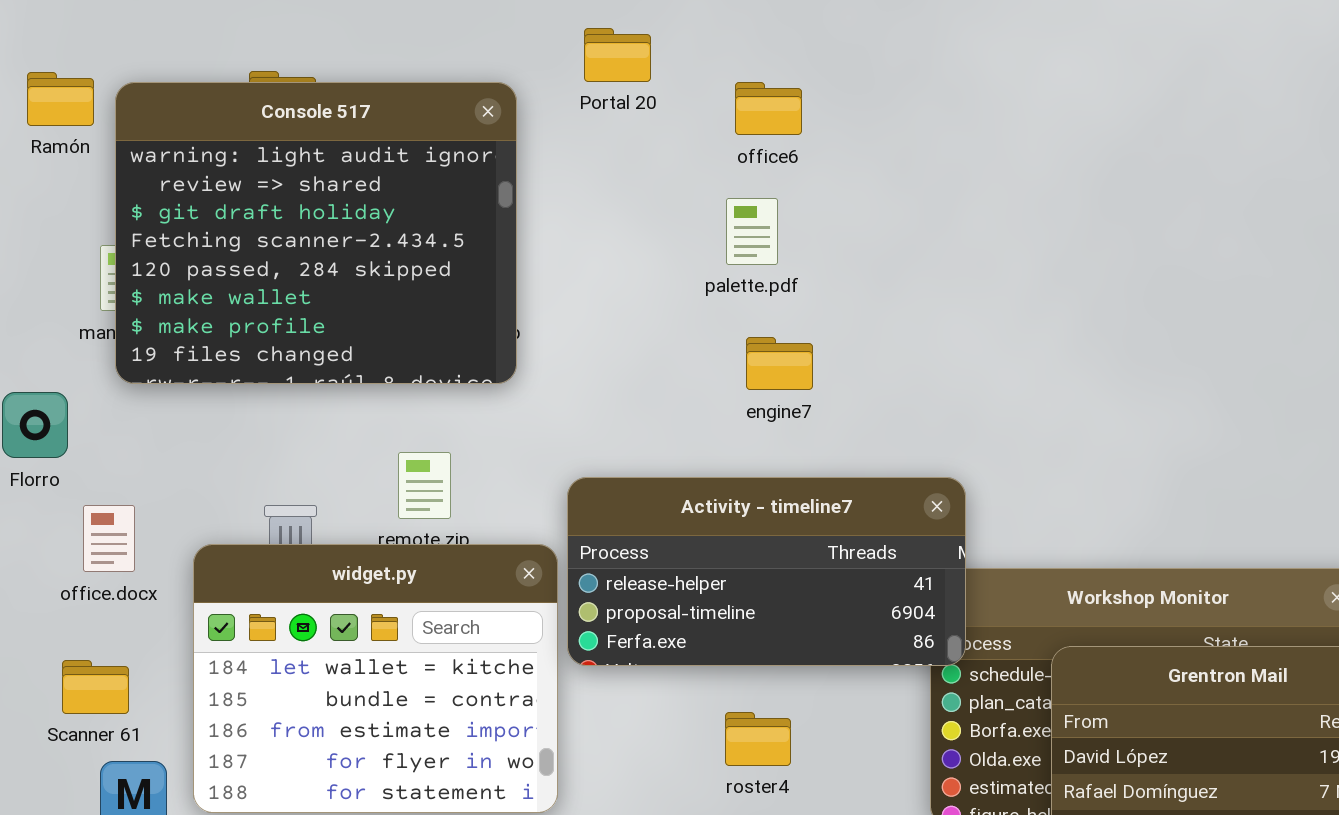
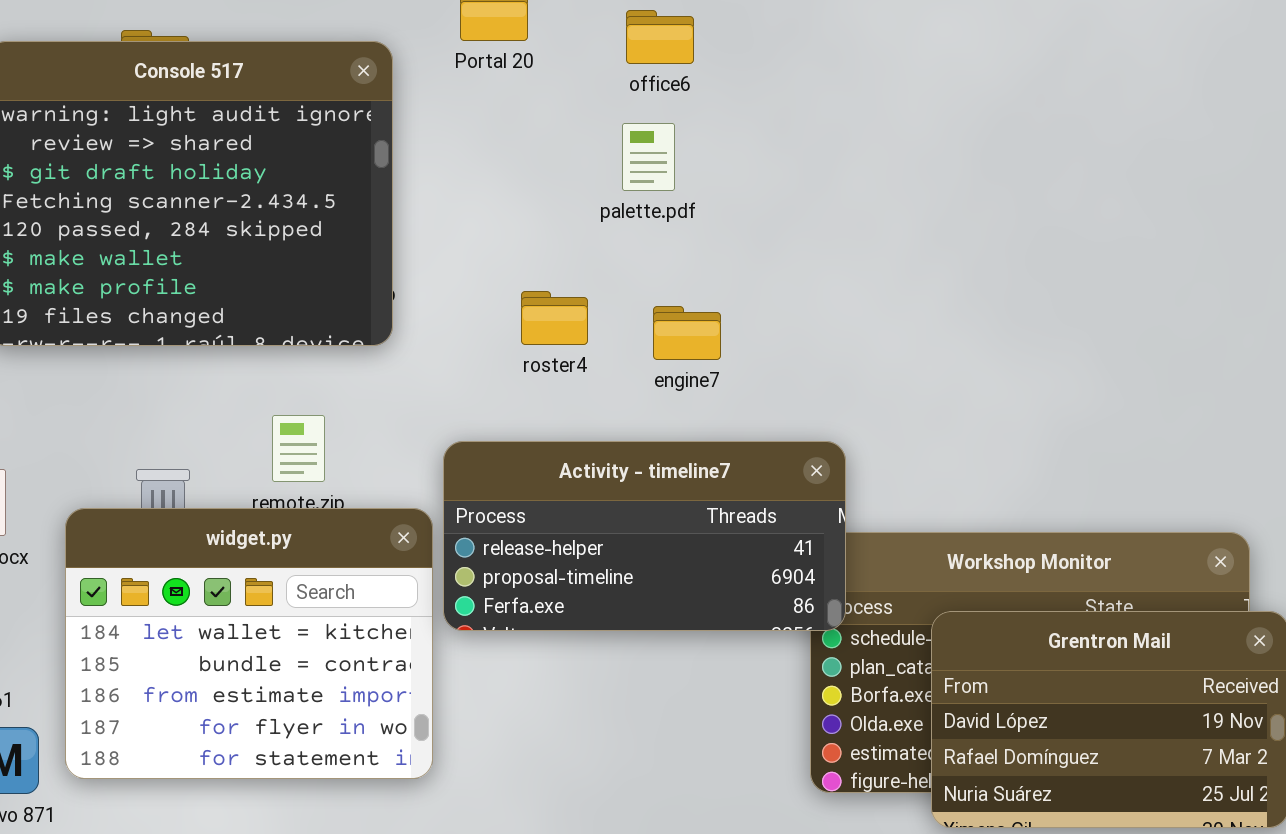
office6: [735,82,802,135] -> [626,10,694,64], moved
palette.pdf: [726,198,778,265] -> [622,123,675,191], moved
engine7: [746,337,813,390] -> [653,306,721,360], moved
roster4: [725,712,791,766] -> [521,291,588,345], moved

